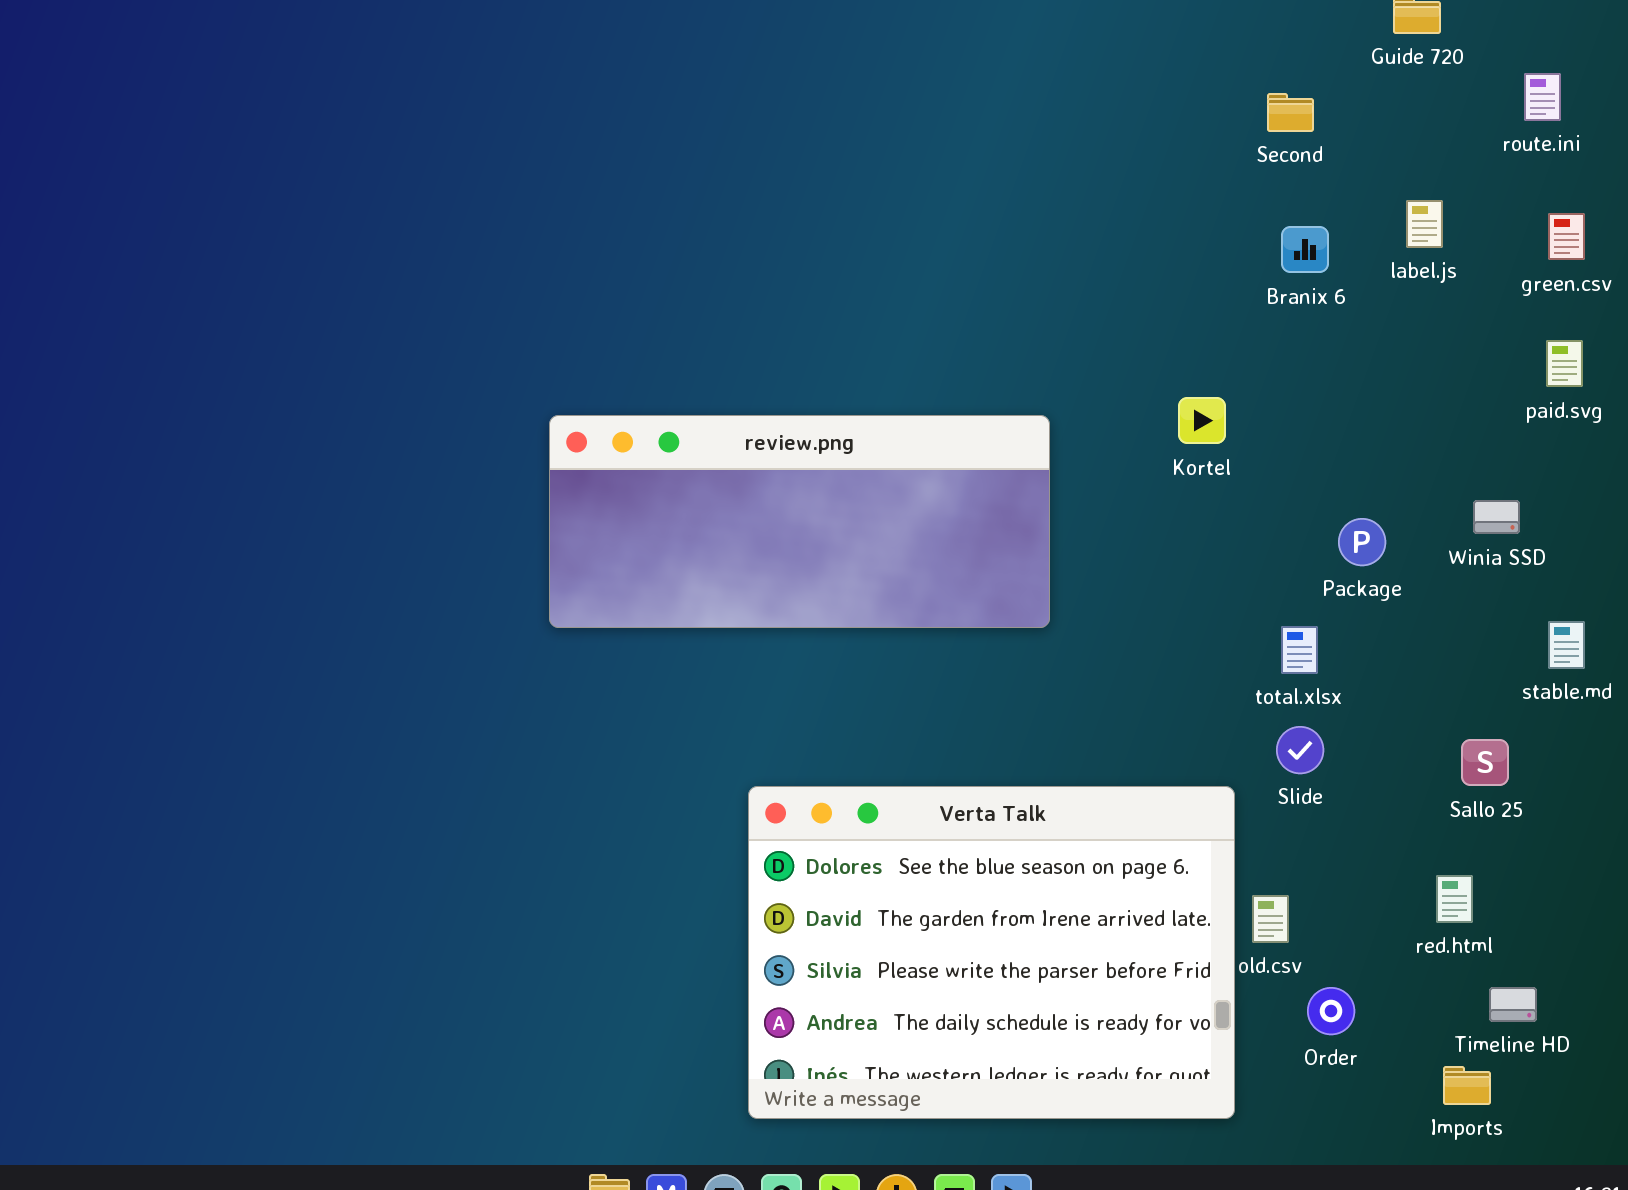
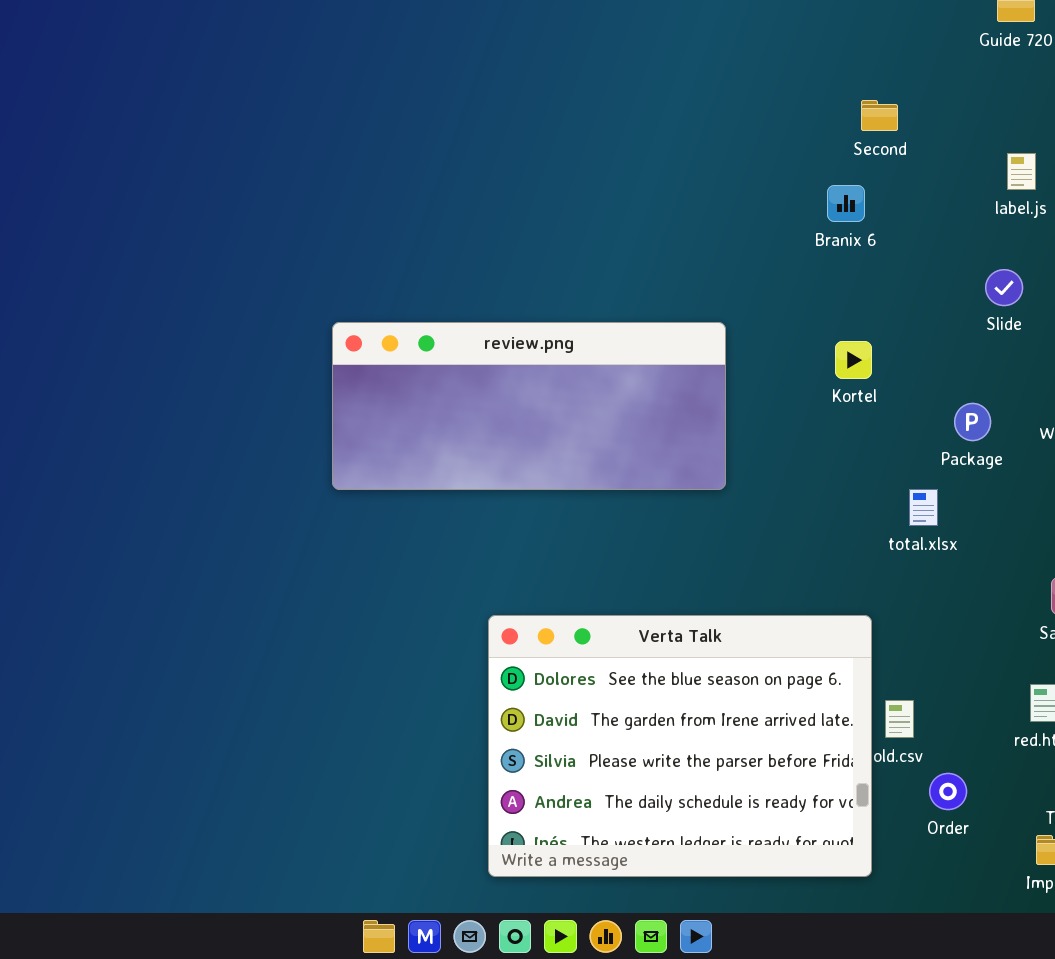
Second: [1267,93,1314,132] -> [861,100,898,131], moved
Branix 6: [1281,226,1329,273] -> [827,185,865,222], moved
Kortel: [1178,397,1226,444] -> [835,341,872,379], moved
Slide: [1276,726,1324,774] -> [985,269,1023,306], moved

